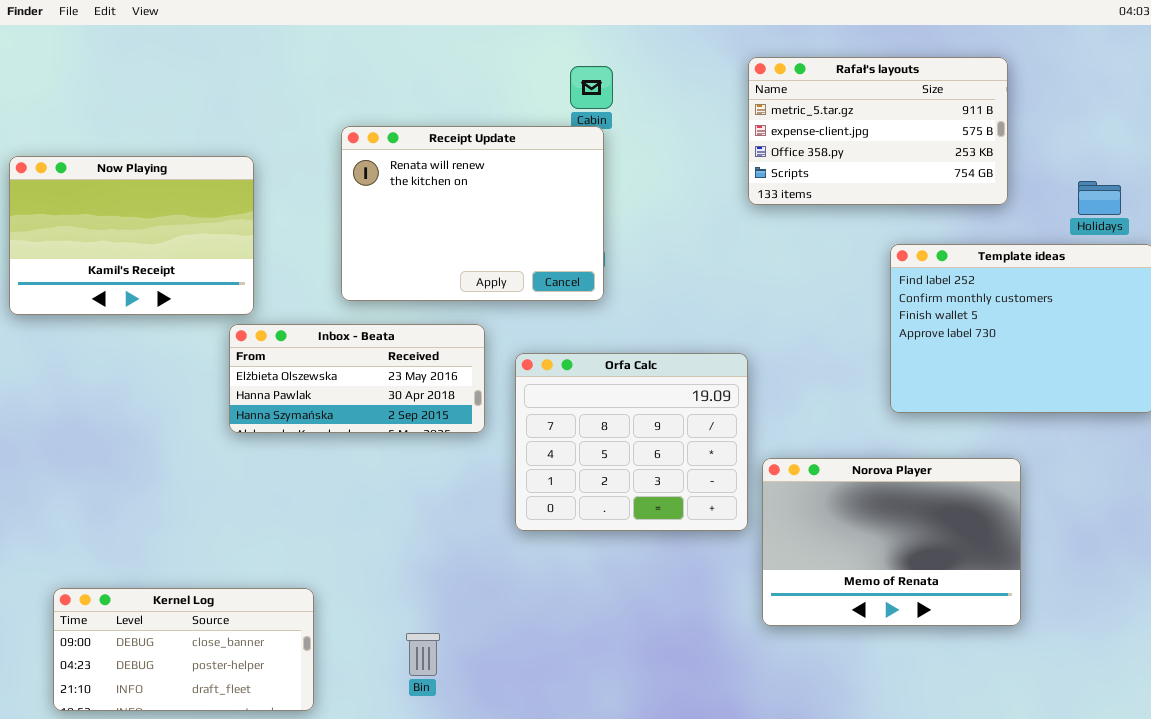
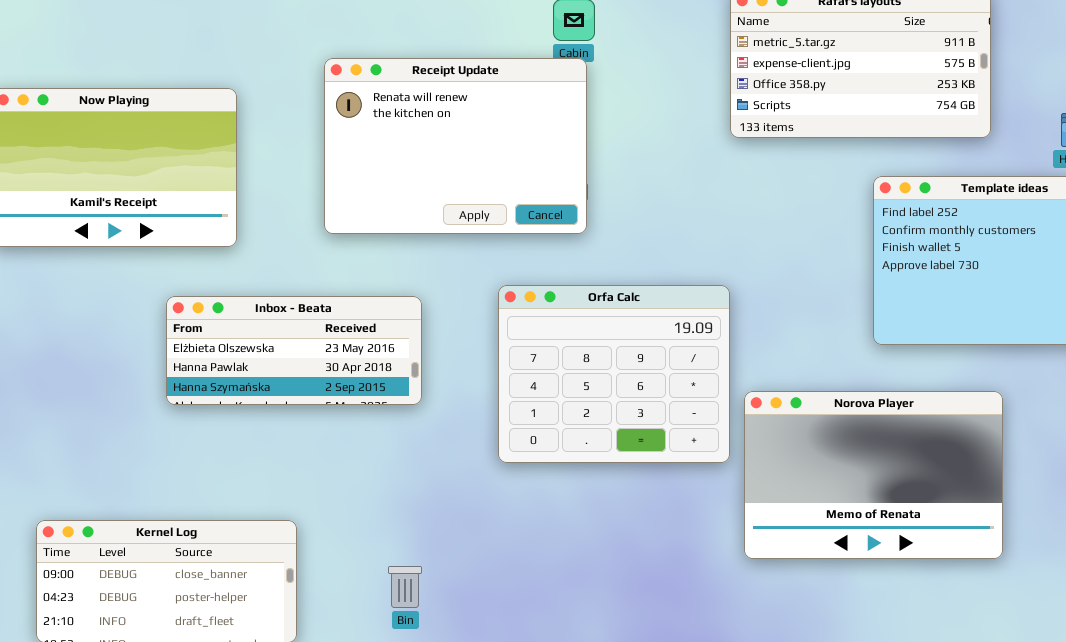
Inbox - Beata: [229,324,485,433] -> [166,296,422,405], moved

